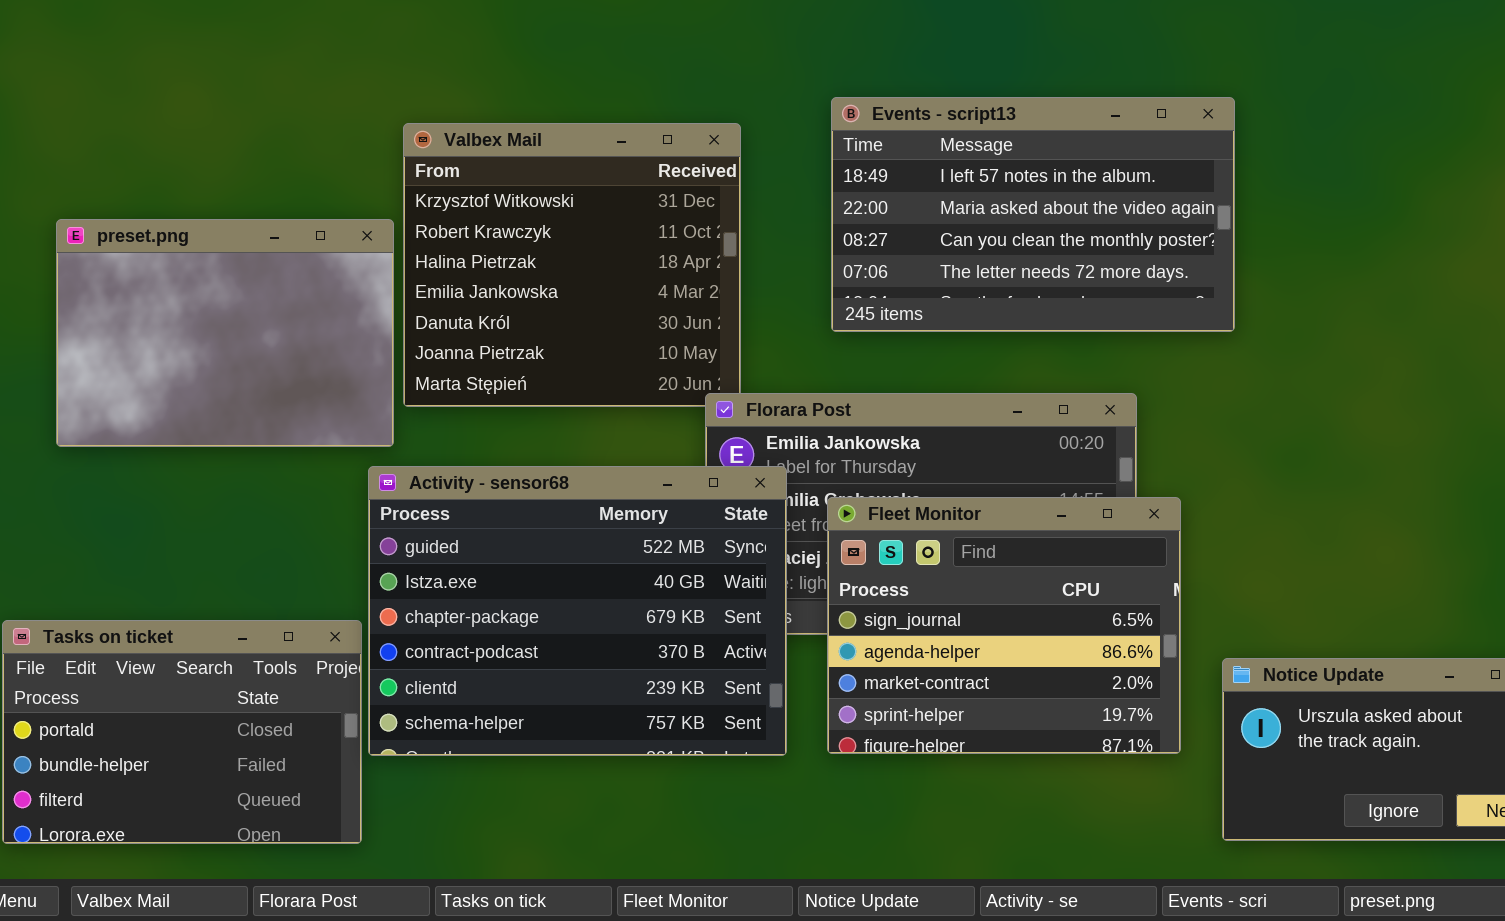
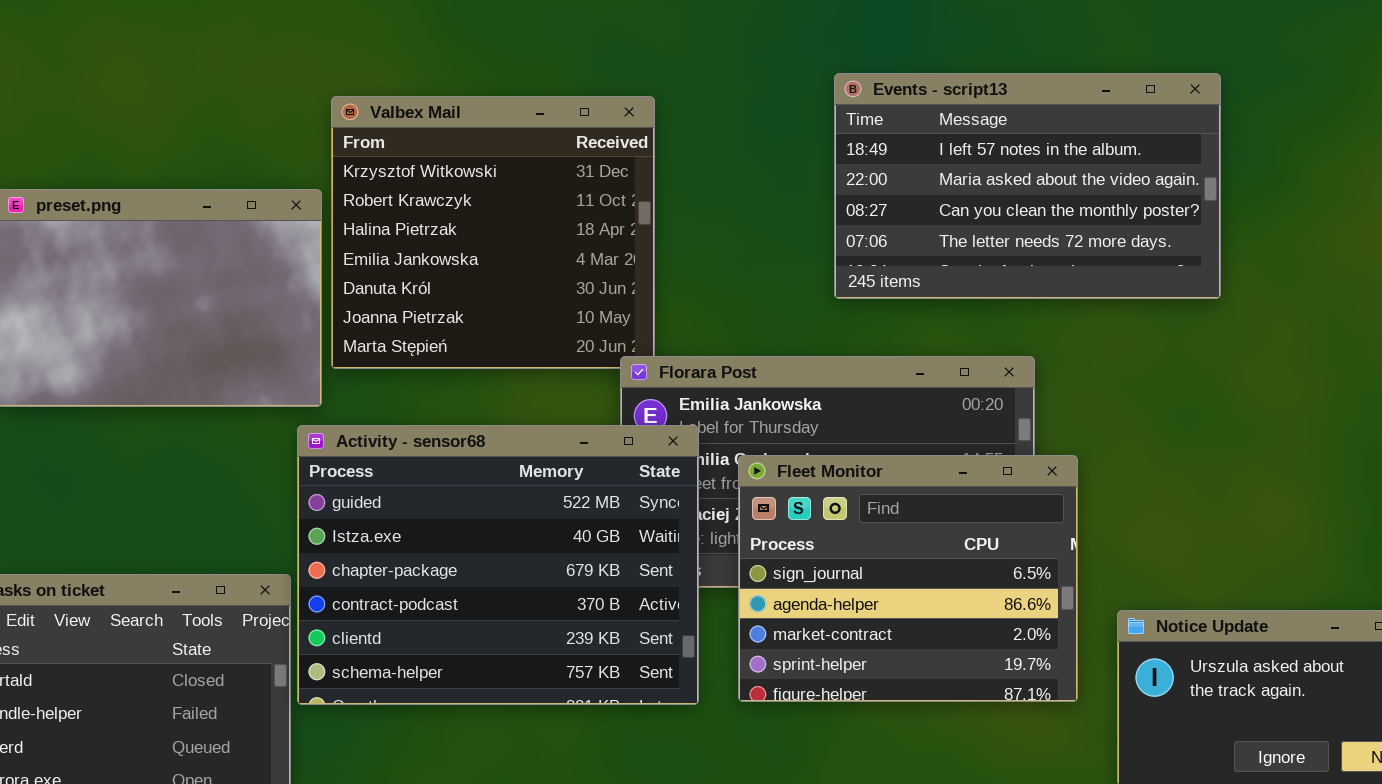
Events - script13: [831,97,1235,332] -> [834,73,1221,299], moved

